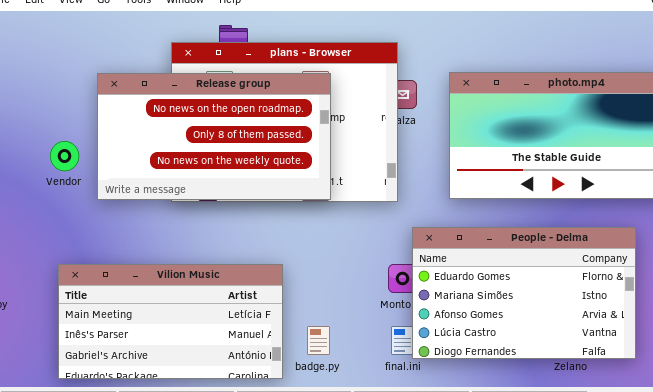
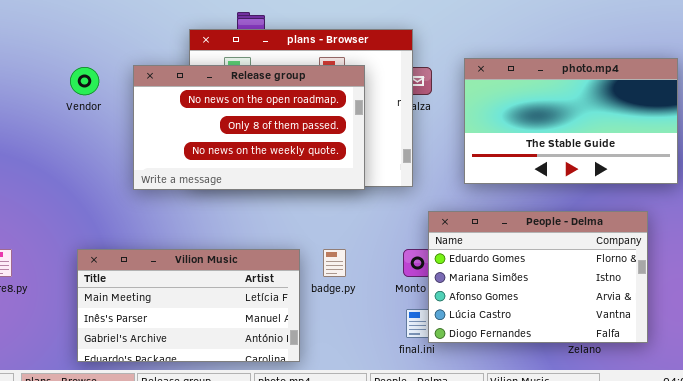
Release group: [97,73,331,200] -> [133,65,365,190], moved
Vendor: [50,141,79,171] -> [70,67,99,95], moved
badge.py: [307,326,330,355] -> [323,249,346,277], moved

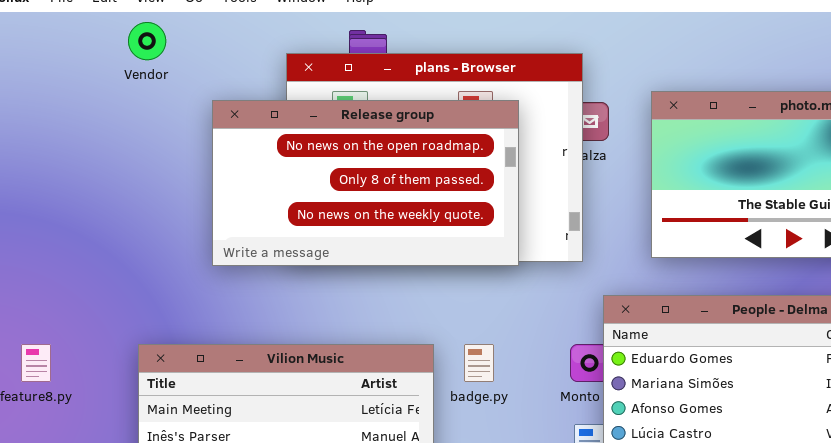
Vendor: [70,67,99,95] -> [128,22,166,60], moved

